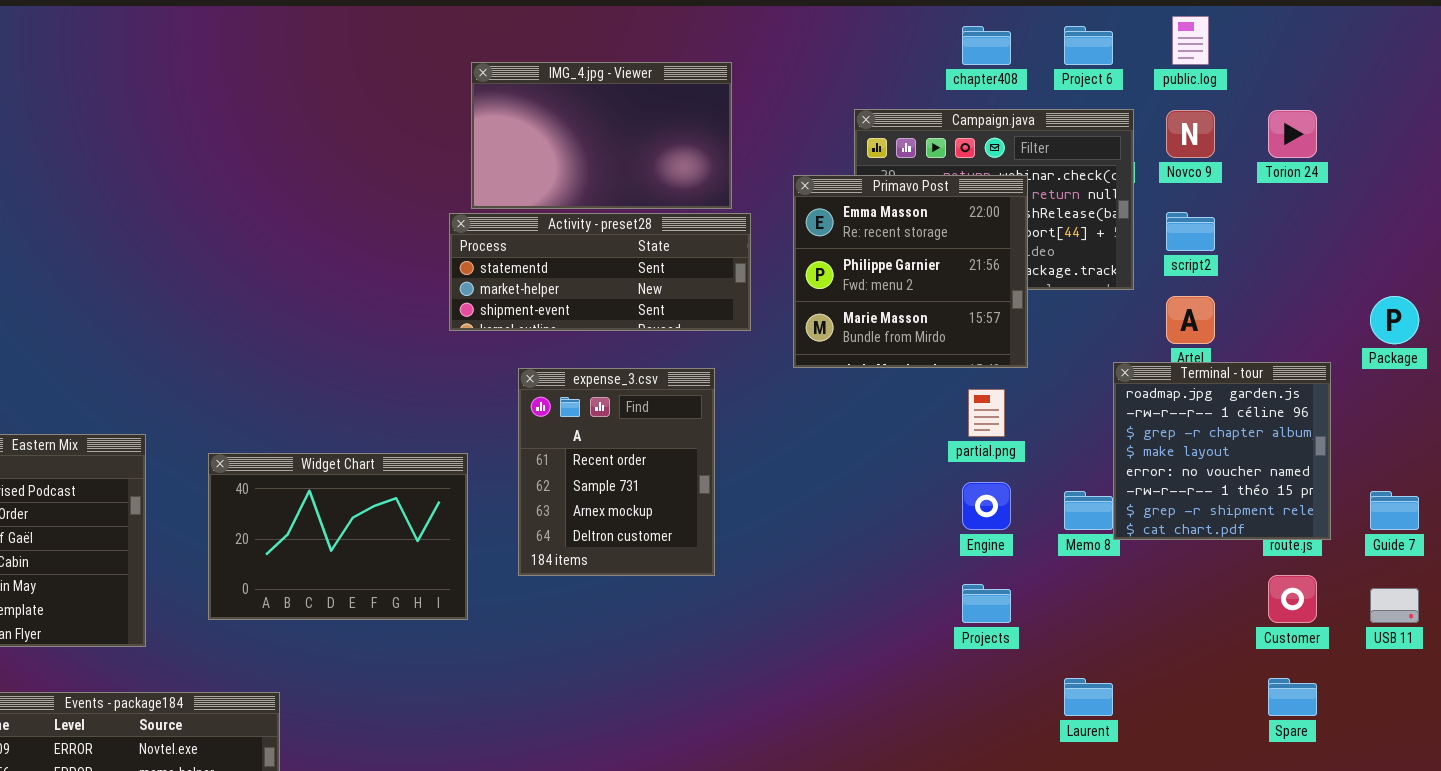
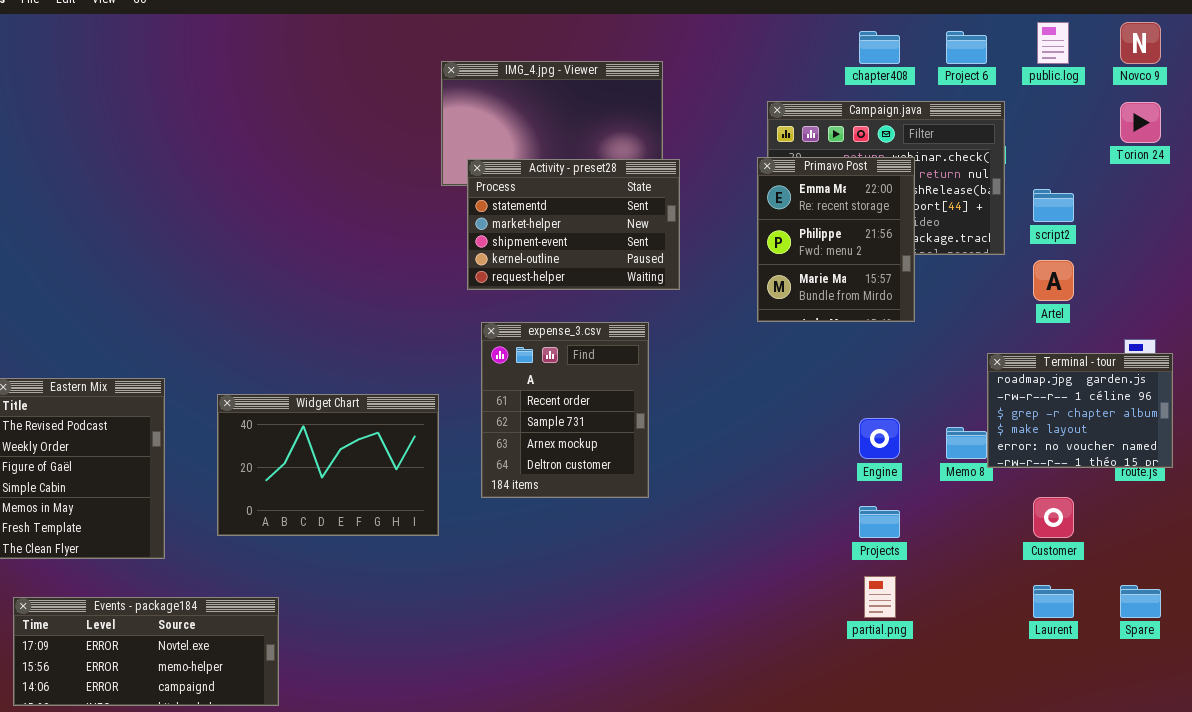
Novco 9: [1166,110,1215,158] -> [1120,22,1161,64], moved
Primavo Post: [793,175,1028,368] -> [757,157,915,322], resized
Activity - preset28: [449,213,751,331] -> [467,159,680,290], resized
Terminal - tour: [1113,362,1331,540] -> [987,353,1173,468], resized
partial.png: [968,389,1005,437] -> [864,576,896,618], moved
Customer: [1268,575,1317,623] -> [1033,497,1074,538], moved
Laurent: [1064,678,1113,716] -> [1033,585,1074,618], moved

